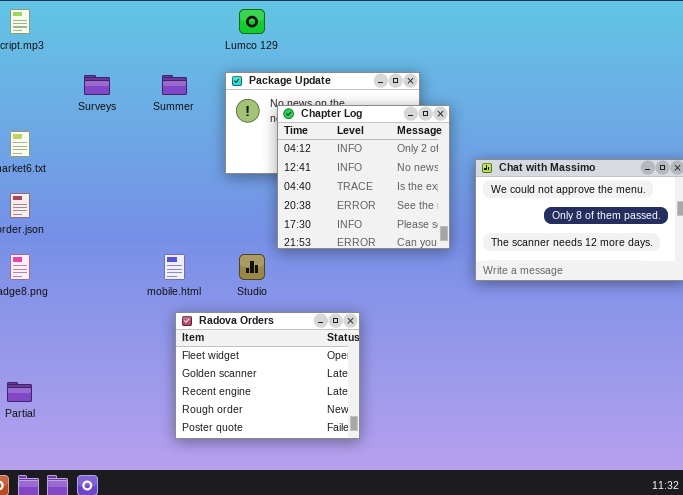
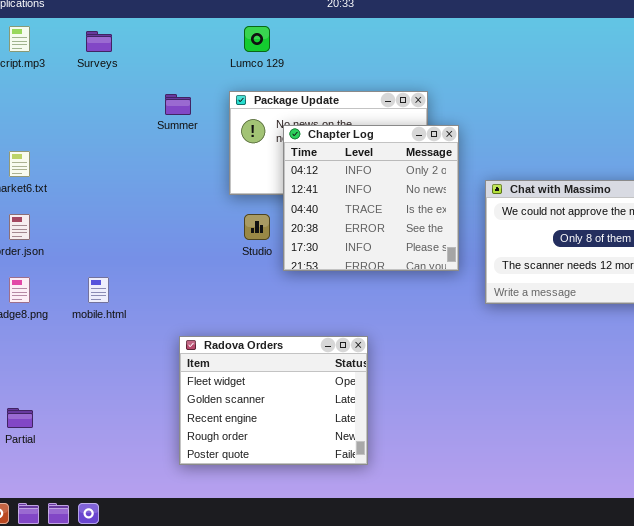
Surveys: [84,75,110,95] -> [86,31,112,52], moved
mobile.html: [164,254,185,280] -> [88,277,109,303], moved
Studio: [239,254,265,280] -> [244,214,270,240], moved

